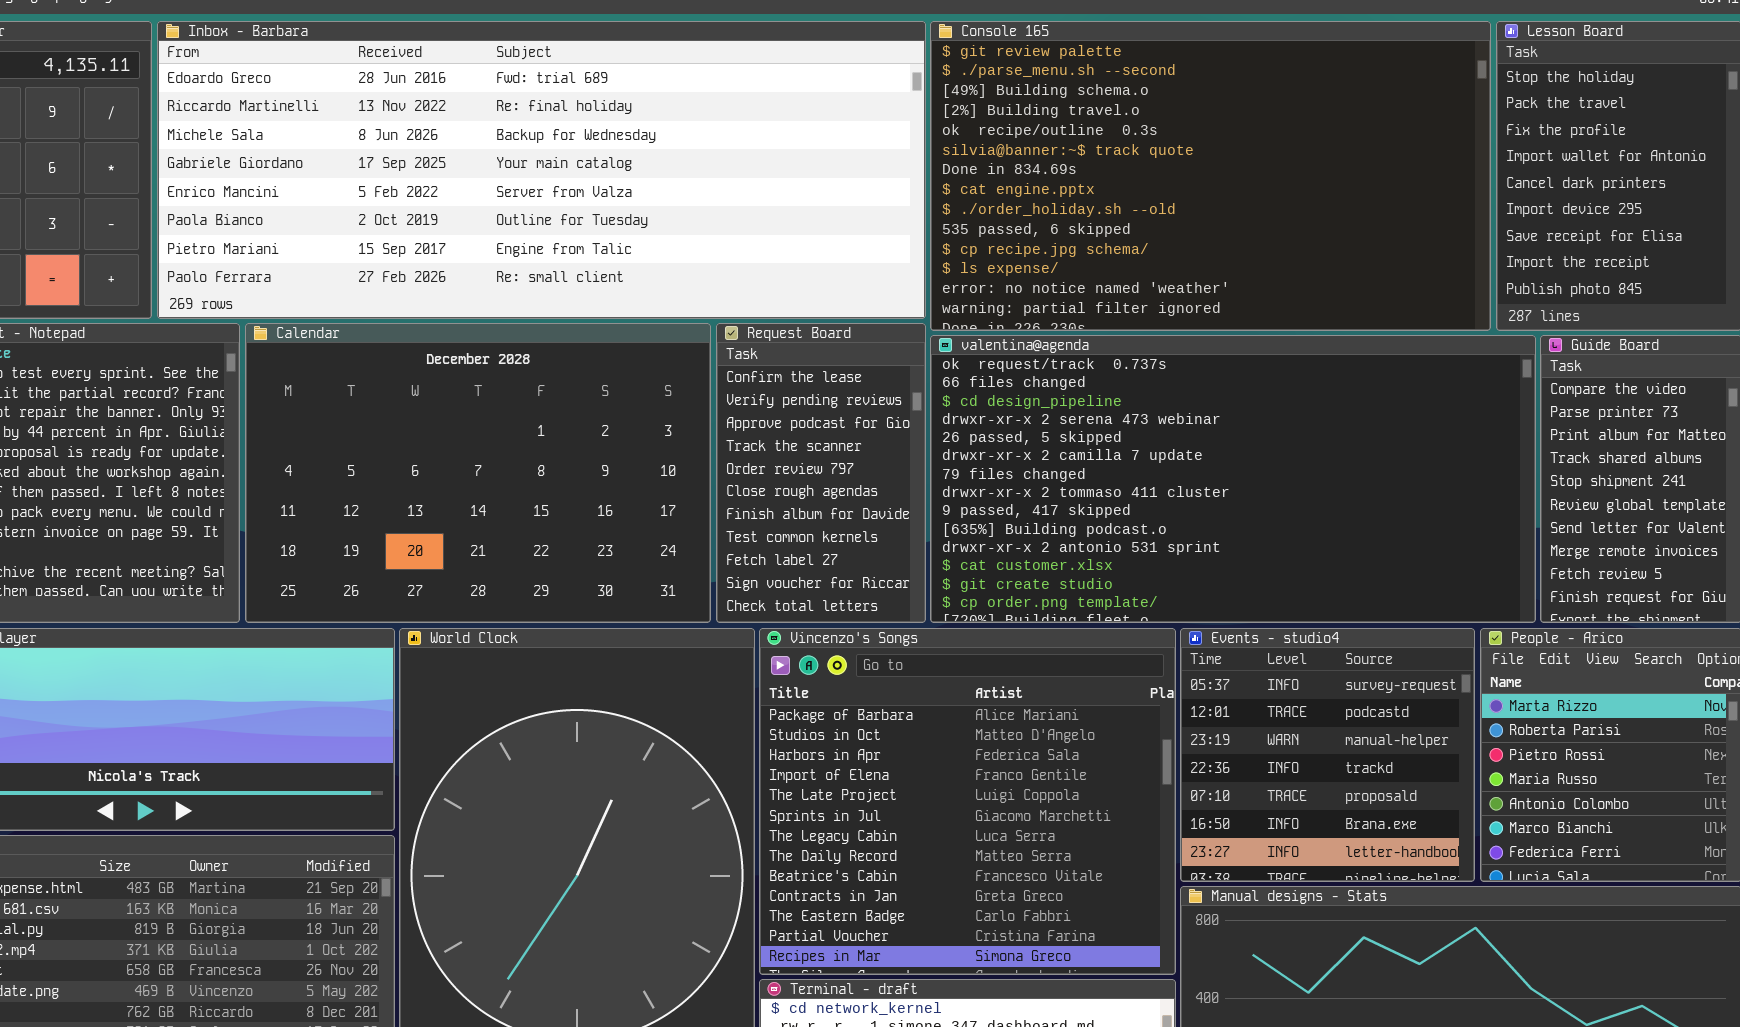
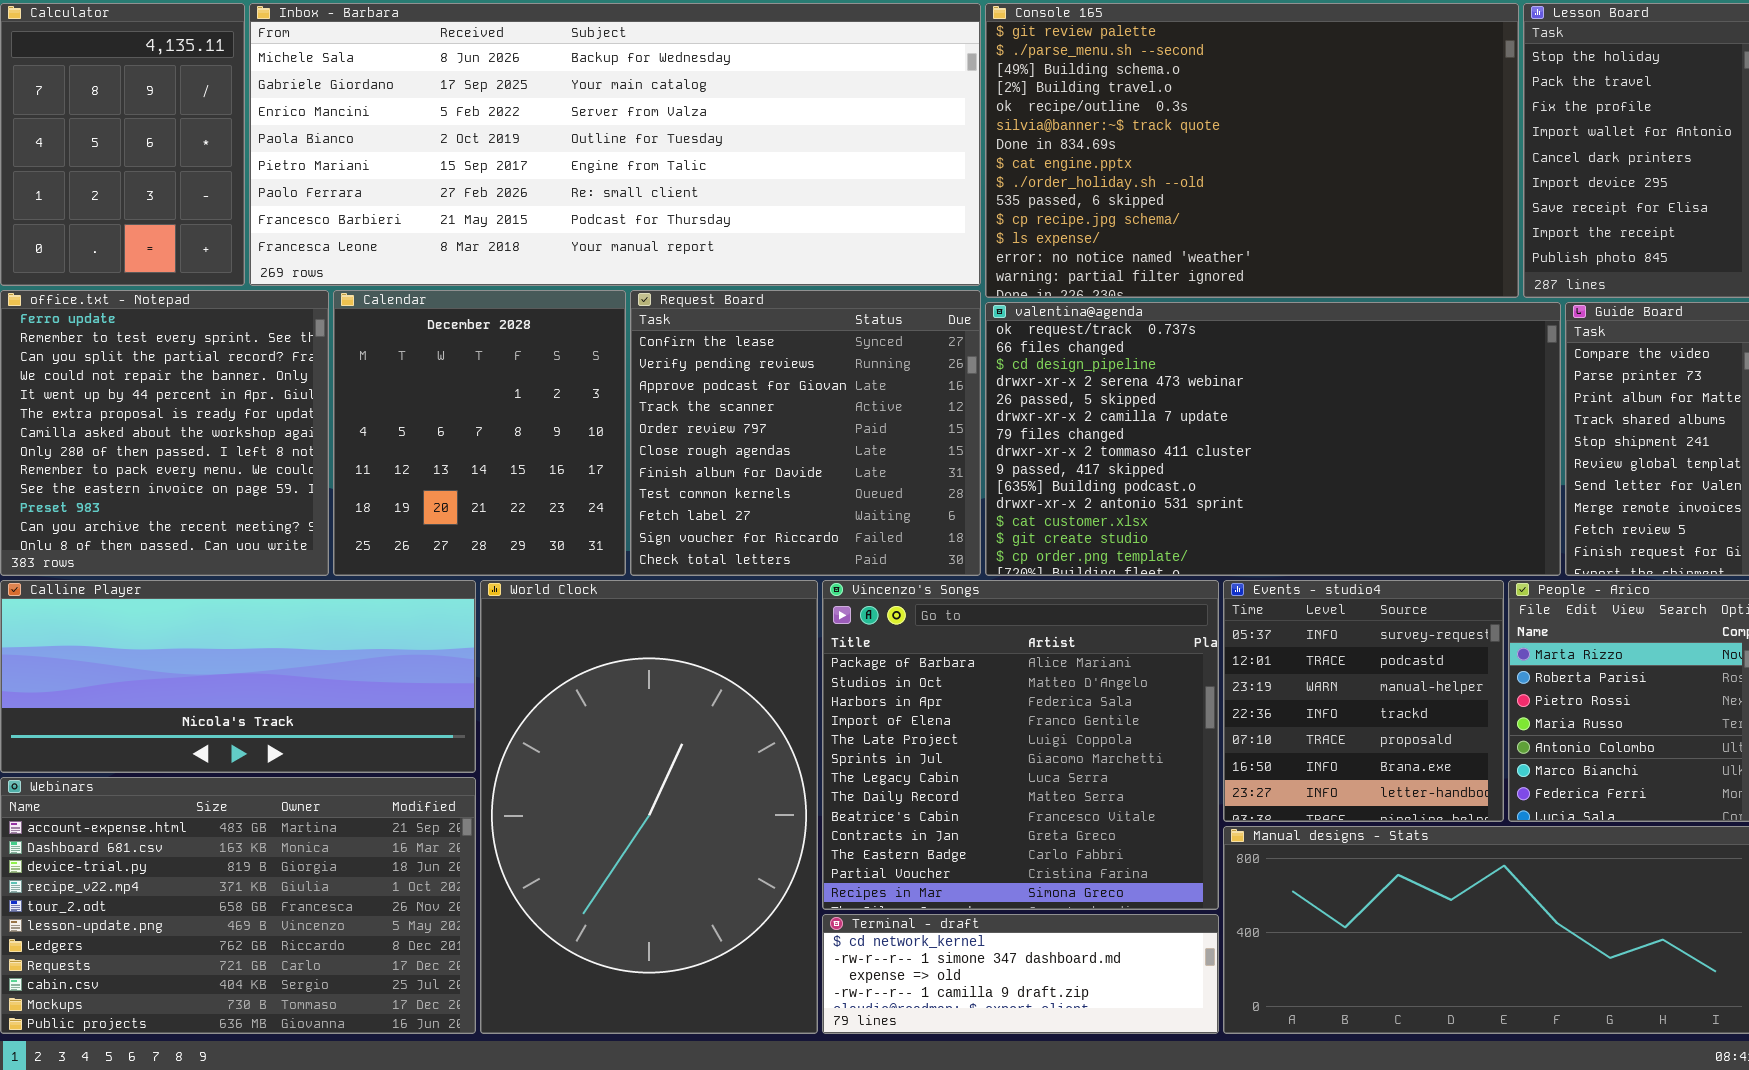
Inbox - Barbara: [157,21,926,319] -> [249,3,981,286], scrolled down 2 rows
Calendar: [245,323,711,623] -> [333,290,626,576], resized
Request Board: [716,323,926,623] -> [630,290,981,576], resized

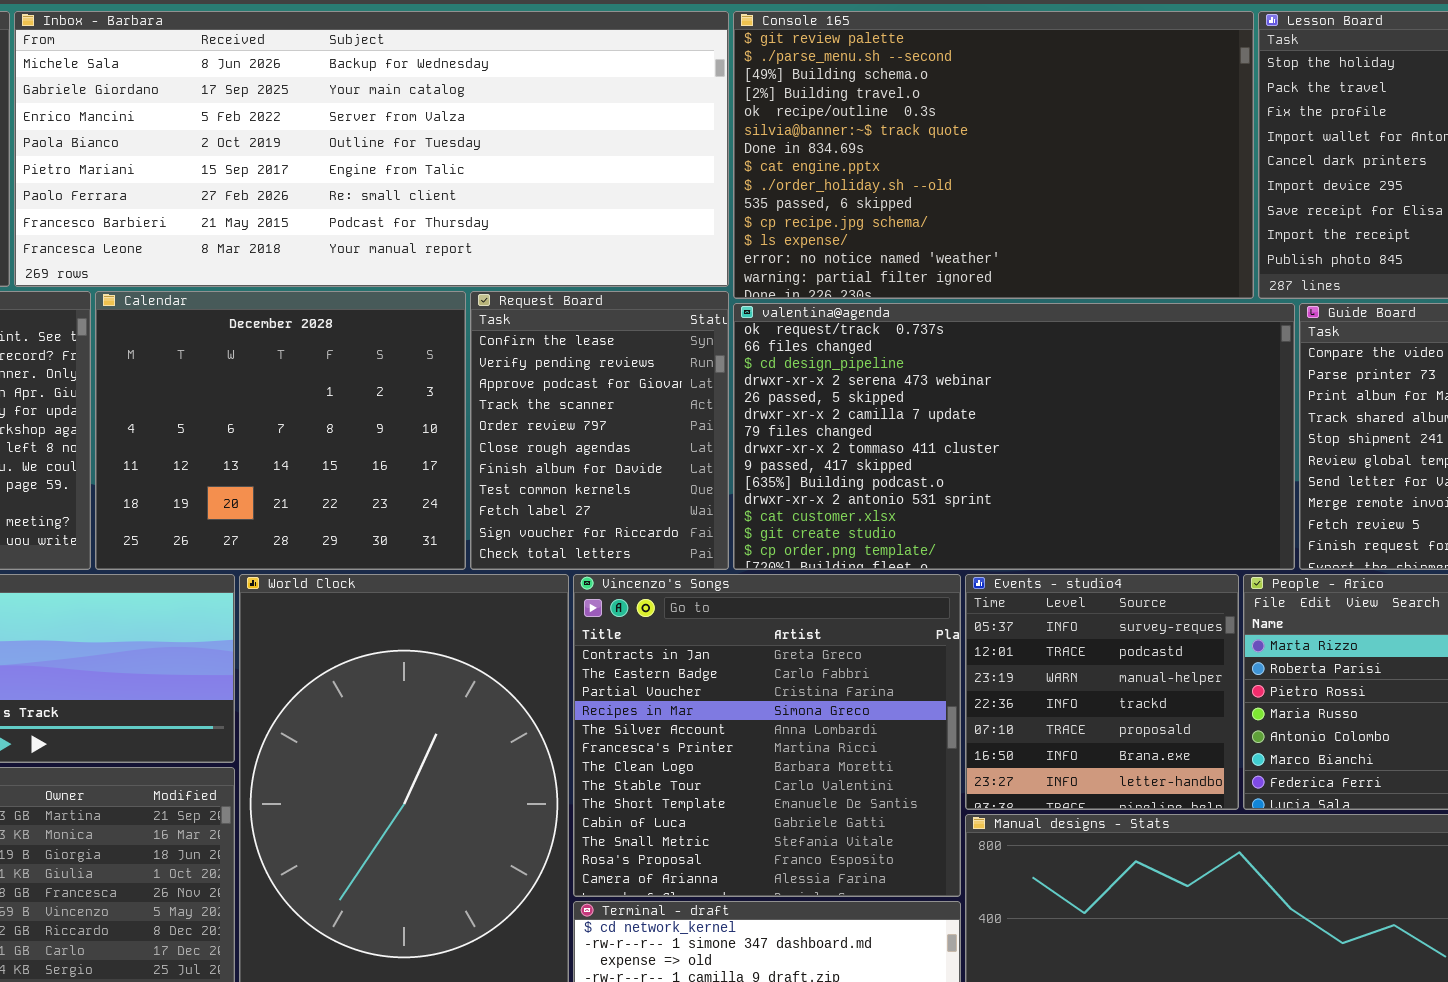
Calendar: [333,290,626,576] -> [95,291,466,570], resized
Request Board: [630,290,981,576] -> [470,291,729,570], resized
Vincenzo's Songs: [822,580,1219,910] -> [573,574,961,897], scrolled down 9 rows

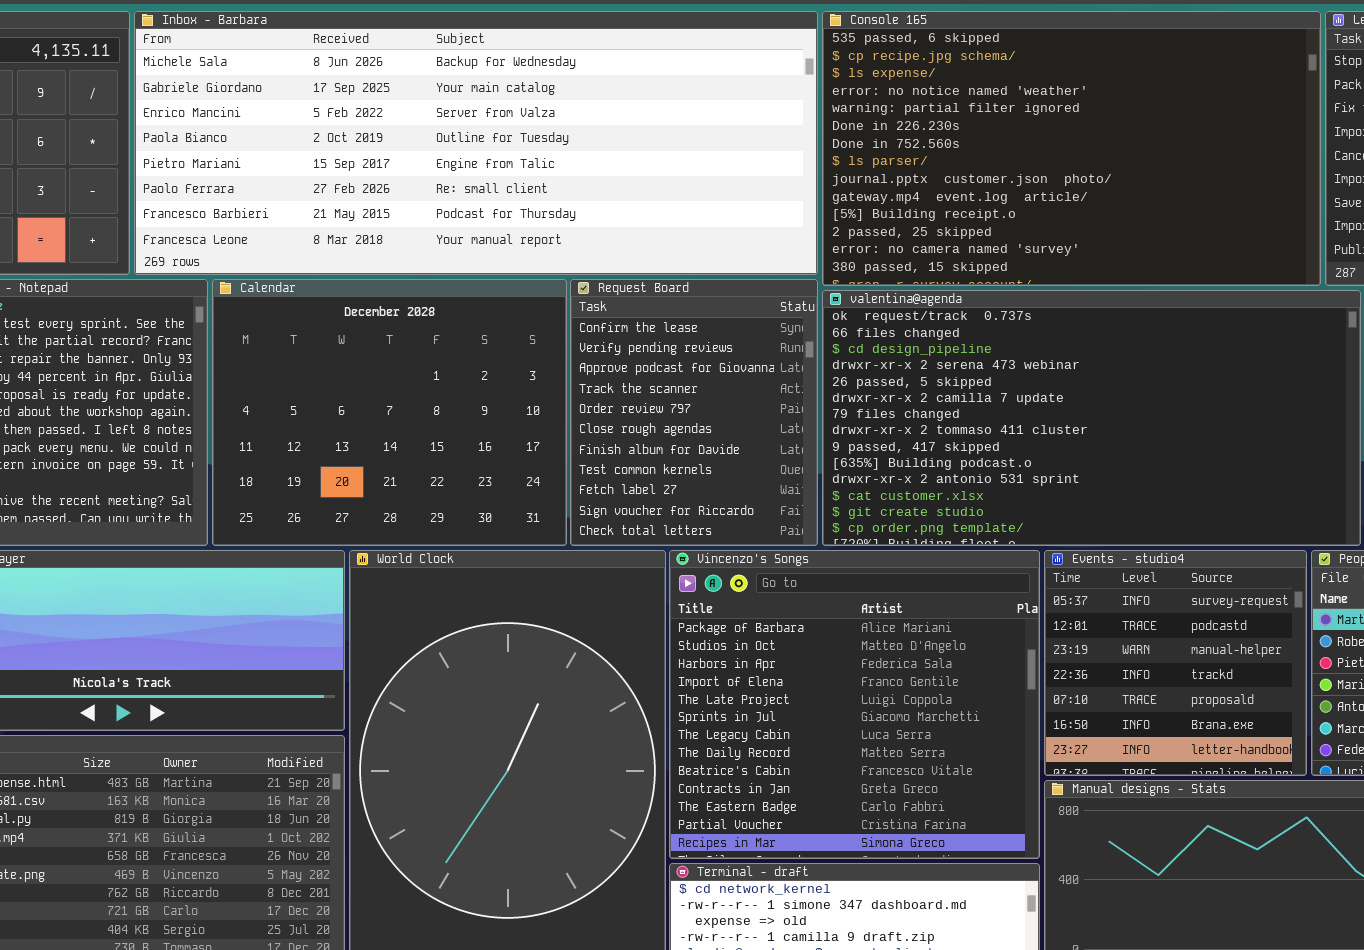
Console 165: [733,11,1254,299] -> [822,11,1321,286], scrolled down 9 rows
Vincenzo's Songs: [573,574,961,897] -> [669,550,1040,859], scrolled up 9 rows

